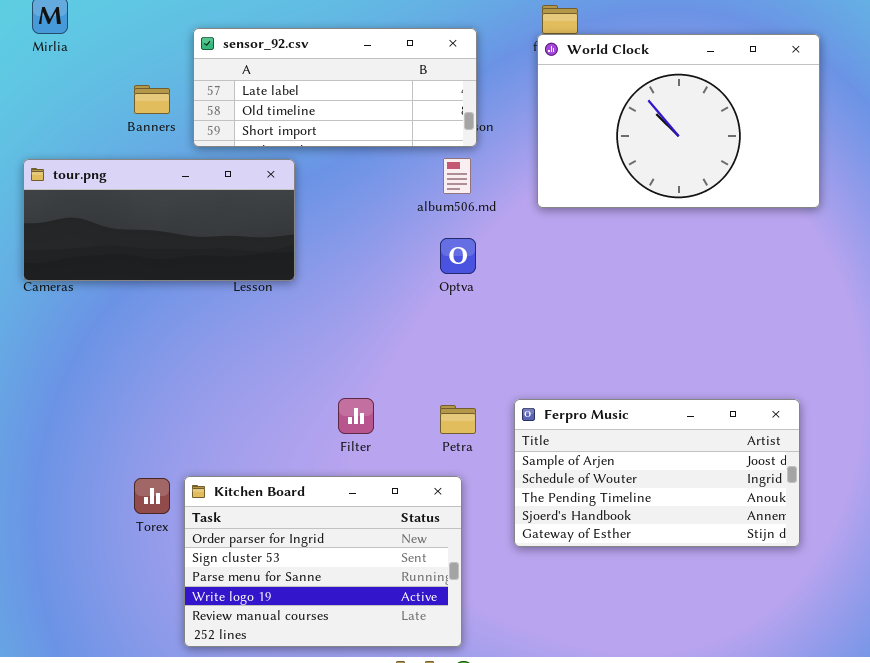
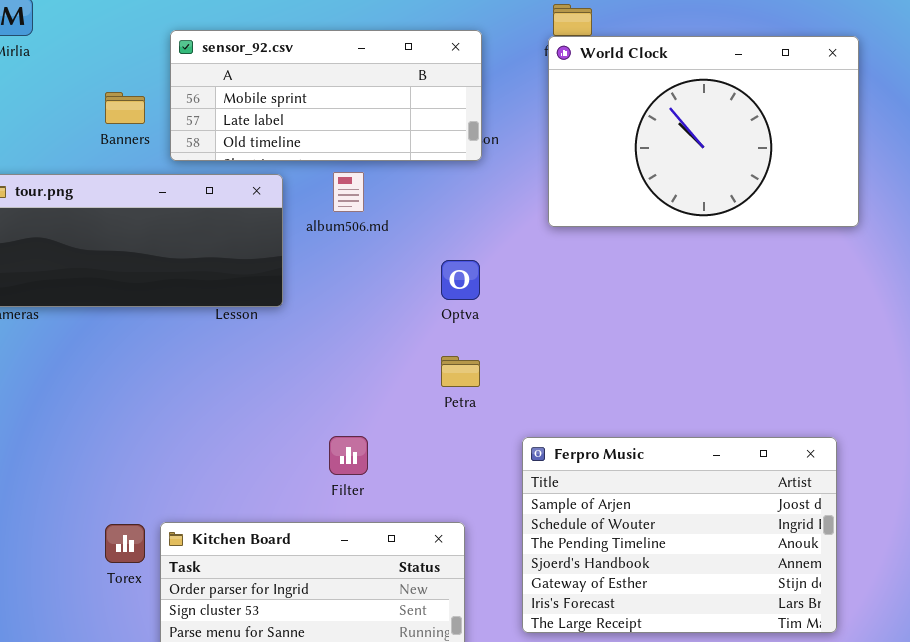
sensor_92.csv: [193,28,477,147] -> [170,30,482,161], scrolled up 1 row
album506.md: [443,158,471,194] -> [333,172,364,212], moved
Ferpro Music: [514,399,800,547] -> [522,437,837,633], resized
Petra: [440,405,476,434] -> [441,356,480,387], moved

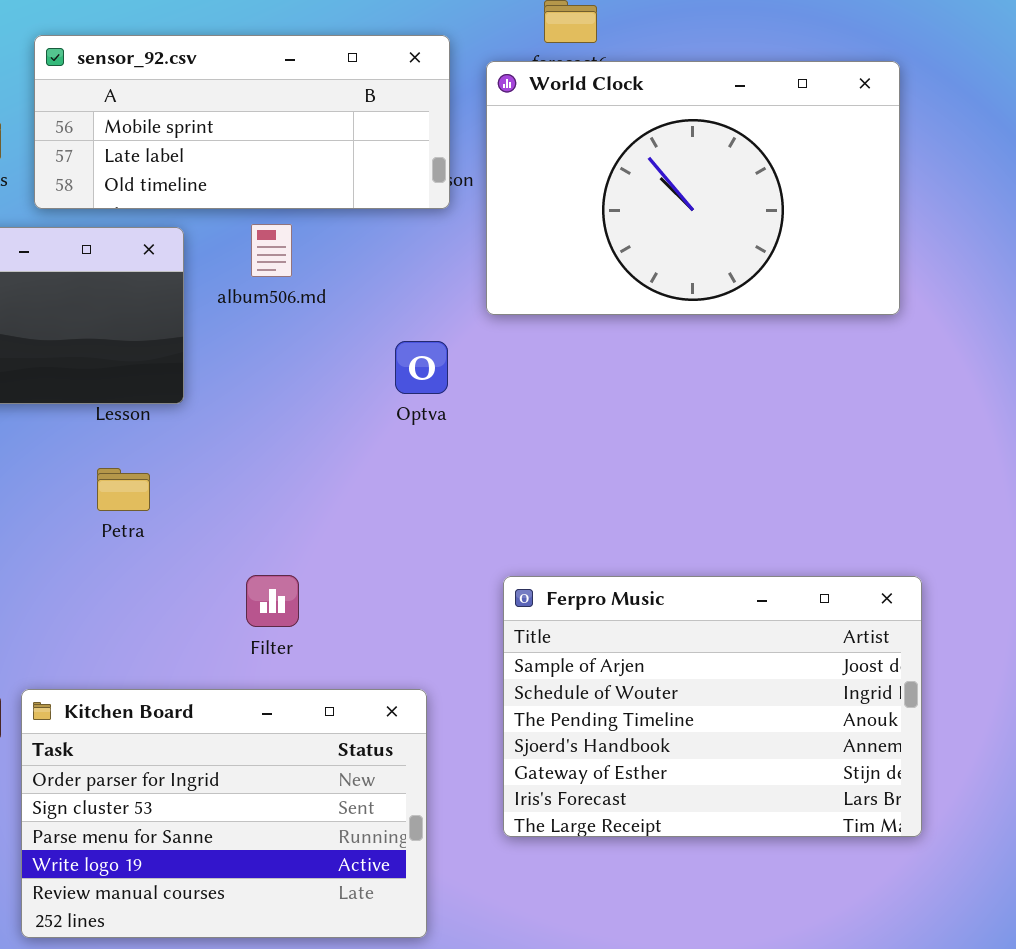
World Clock: [548,36,859,227] -> [486,61,900,315], moved
Petra: [441,356,480,387] -> [97,468,150,511], moved

